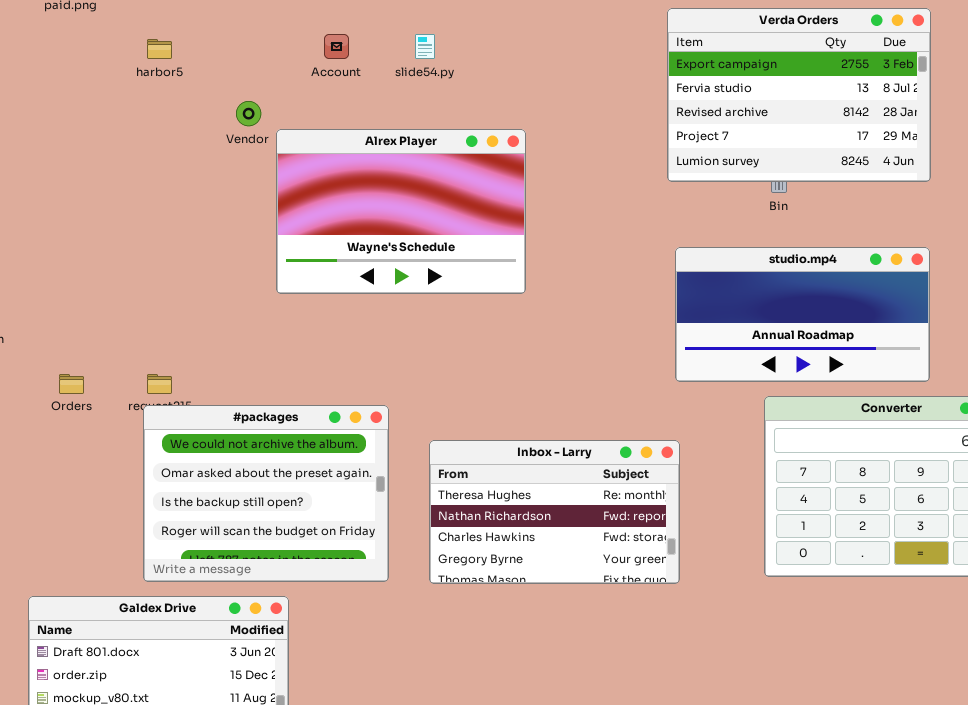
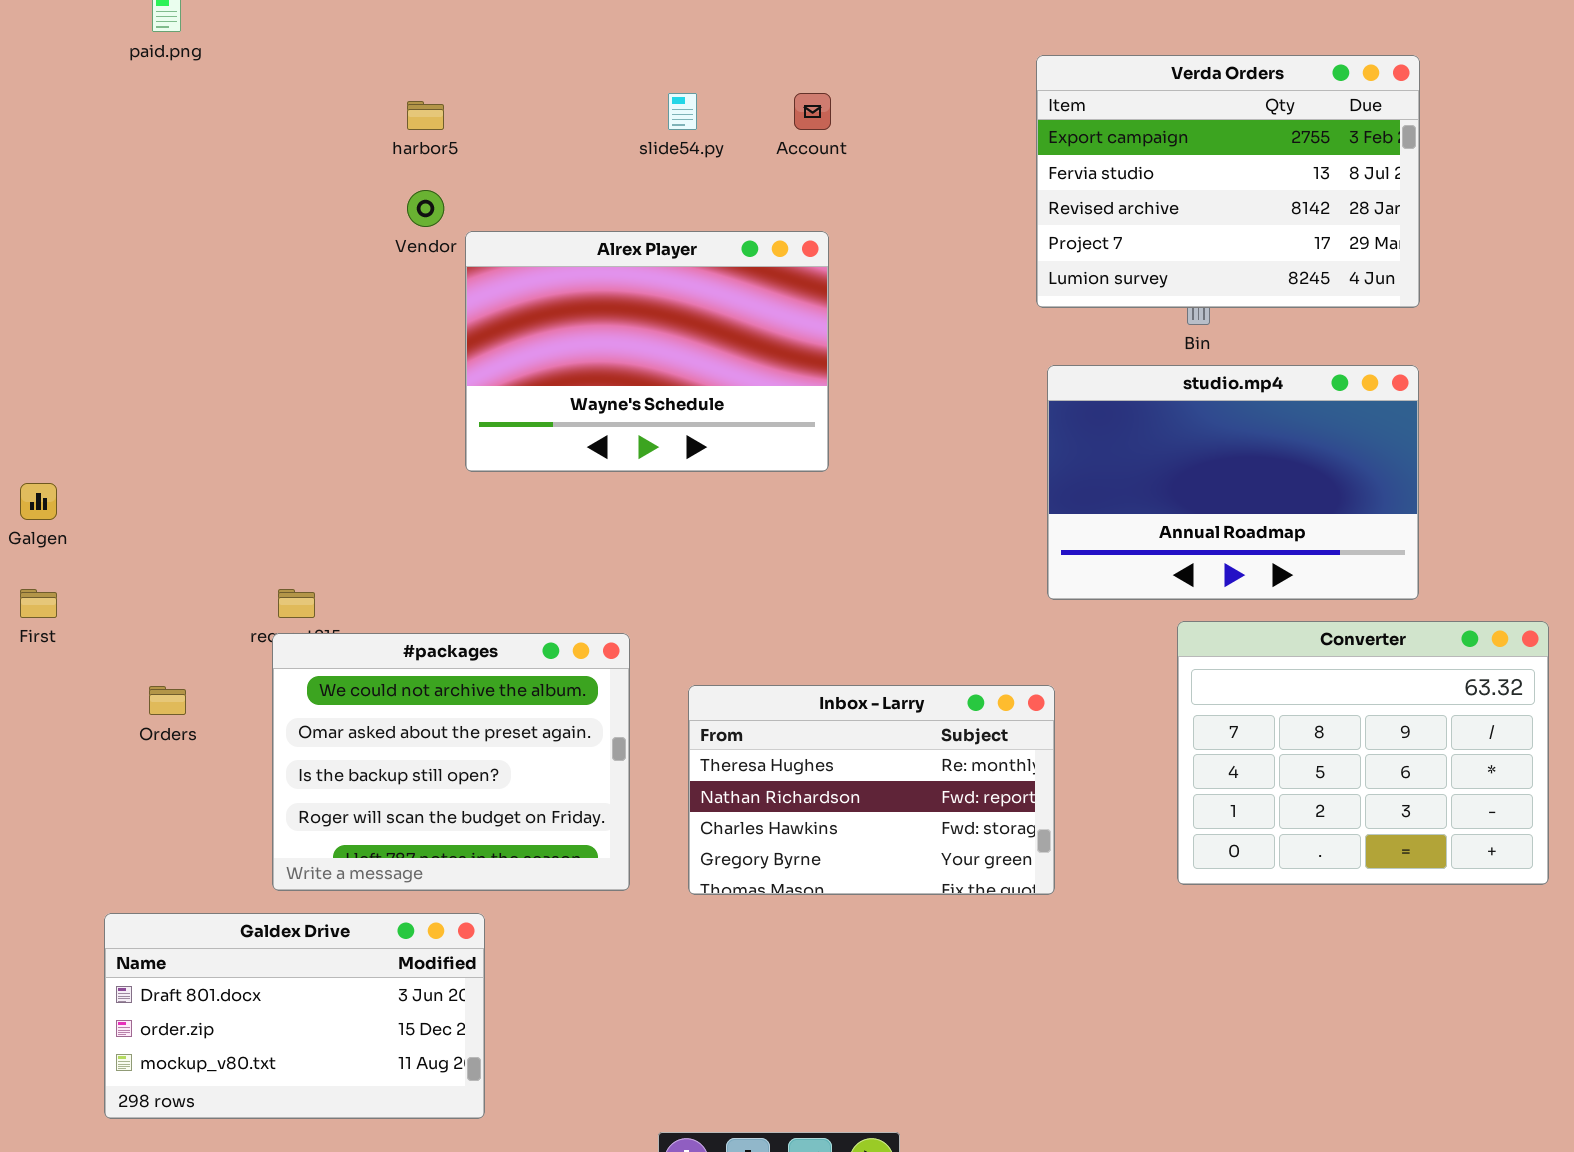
Account: [324,34,349,59] -> [794,93,831,130], moved
harbor5: [147,39,172,59] -> [407,101,444,130], moved
studio.mp4: [675,247,930,382] -> [1047,365,1419,600], resized
Orders: [59,374,84,394] -> [149,686,186,715], moved

